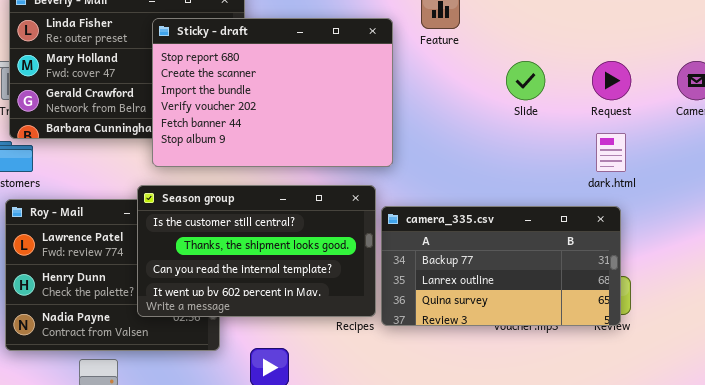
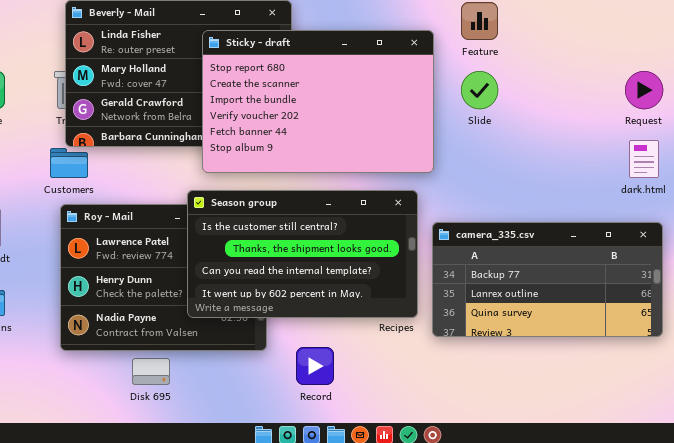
Slide: [506,61,545,100] -> [461,71,498,109], moved
camera_335.csv: [381,206,621,326] -> [432,222,663,337], moved

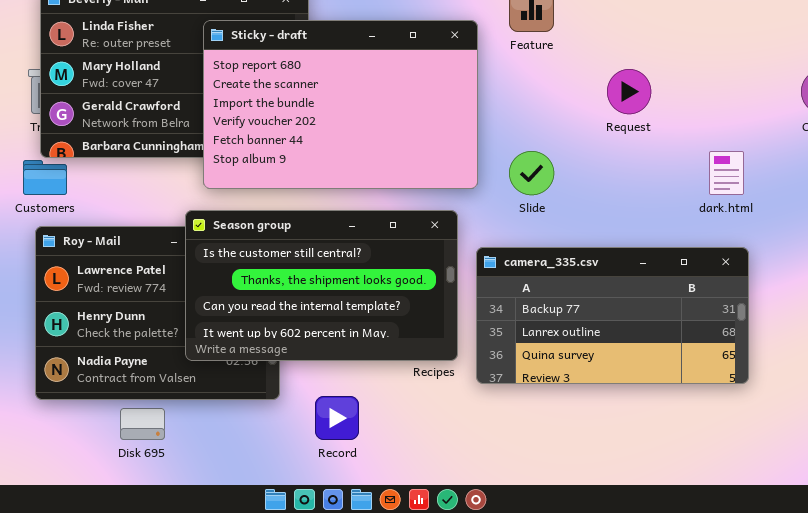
Slide: [461,71,498,109] -> [509,151,554,195], moved
Request: [625,71,663,109] -> [607,69,651,114], moved

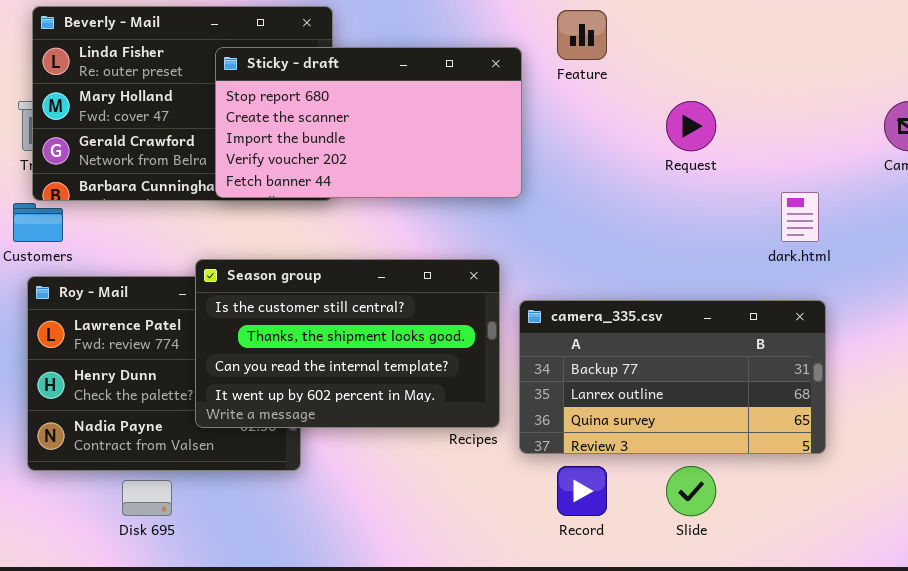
Sticky - draft: [203,20,478,189] -> [215,47,522,198], resized
Slide: [509,151,554,195] -> [666,466,716,516], moved
Record: [315,396,359,440] -> [557,466,607,516], moved

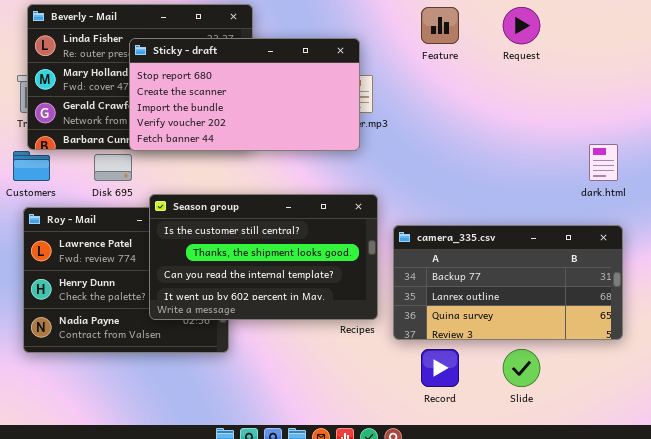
Sticky - draft: [215,47,522,198] -> [129,38,360,151], moved
Request: [666,101,716,151] -> [503,7,540,44], moved
Disk 695: [122,480,172,516] -> [94,154,132,181], moved

